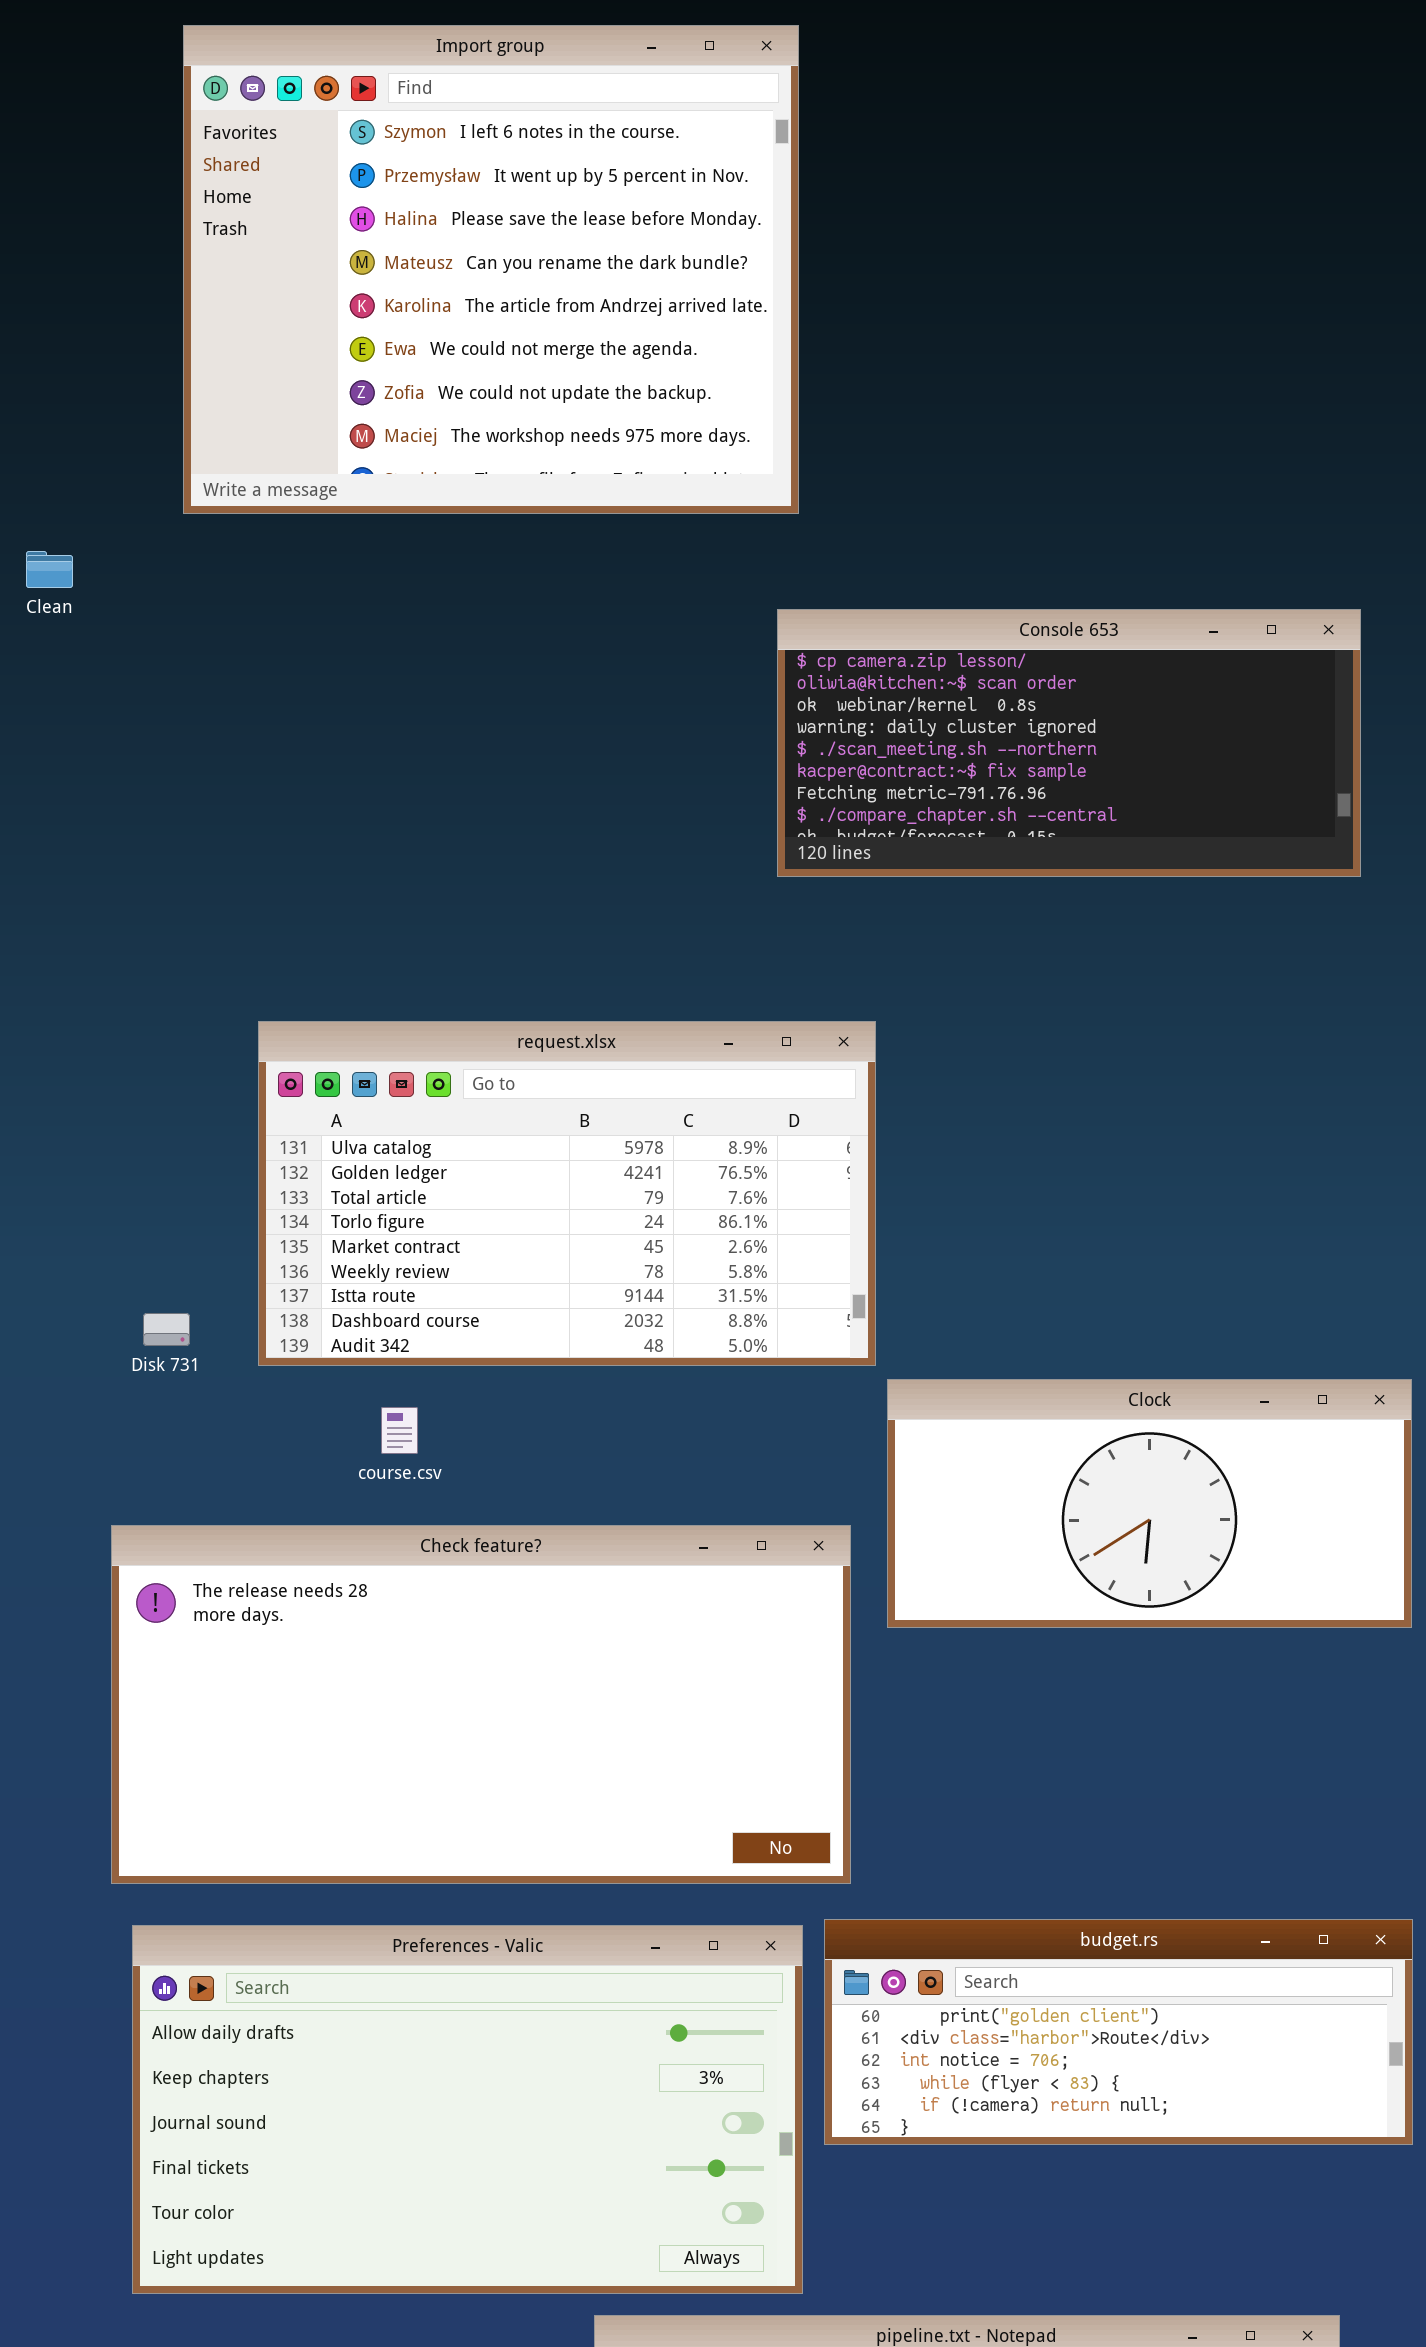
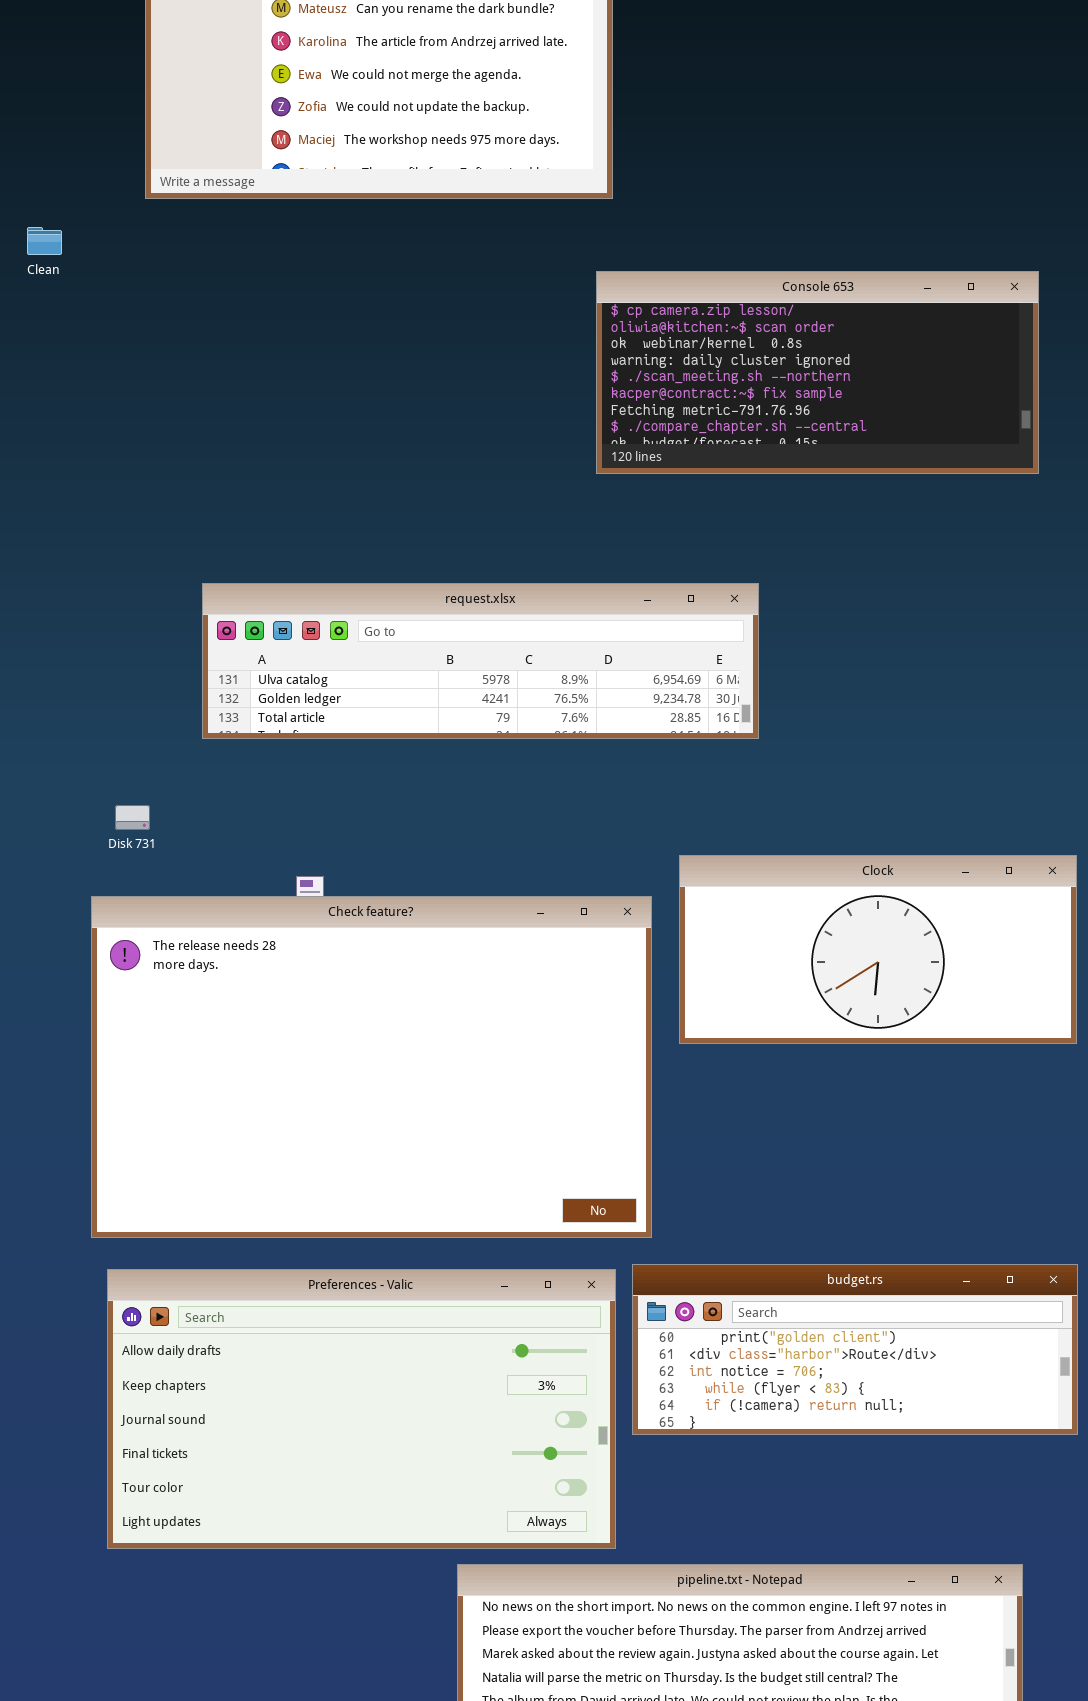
request.xlsx: [258,1021,876,1366] -> [202,583,759,739], resized
Check feature?: [111,1525,851,1884] -> [91,896,652,1238], resized

